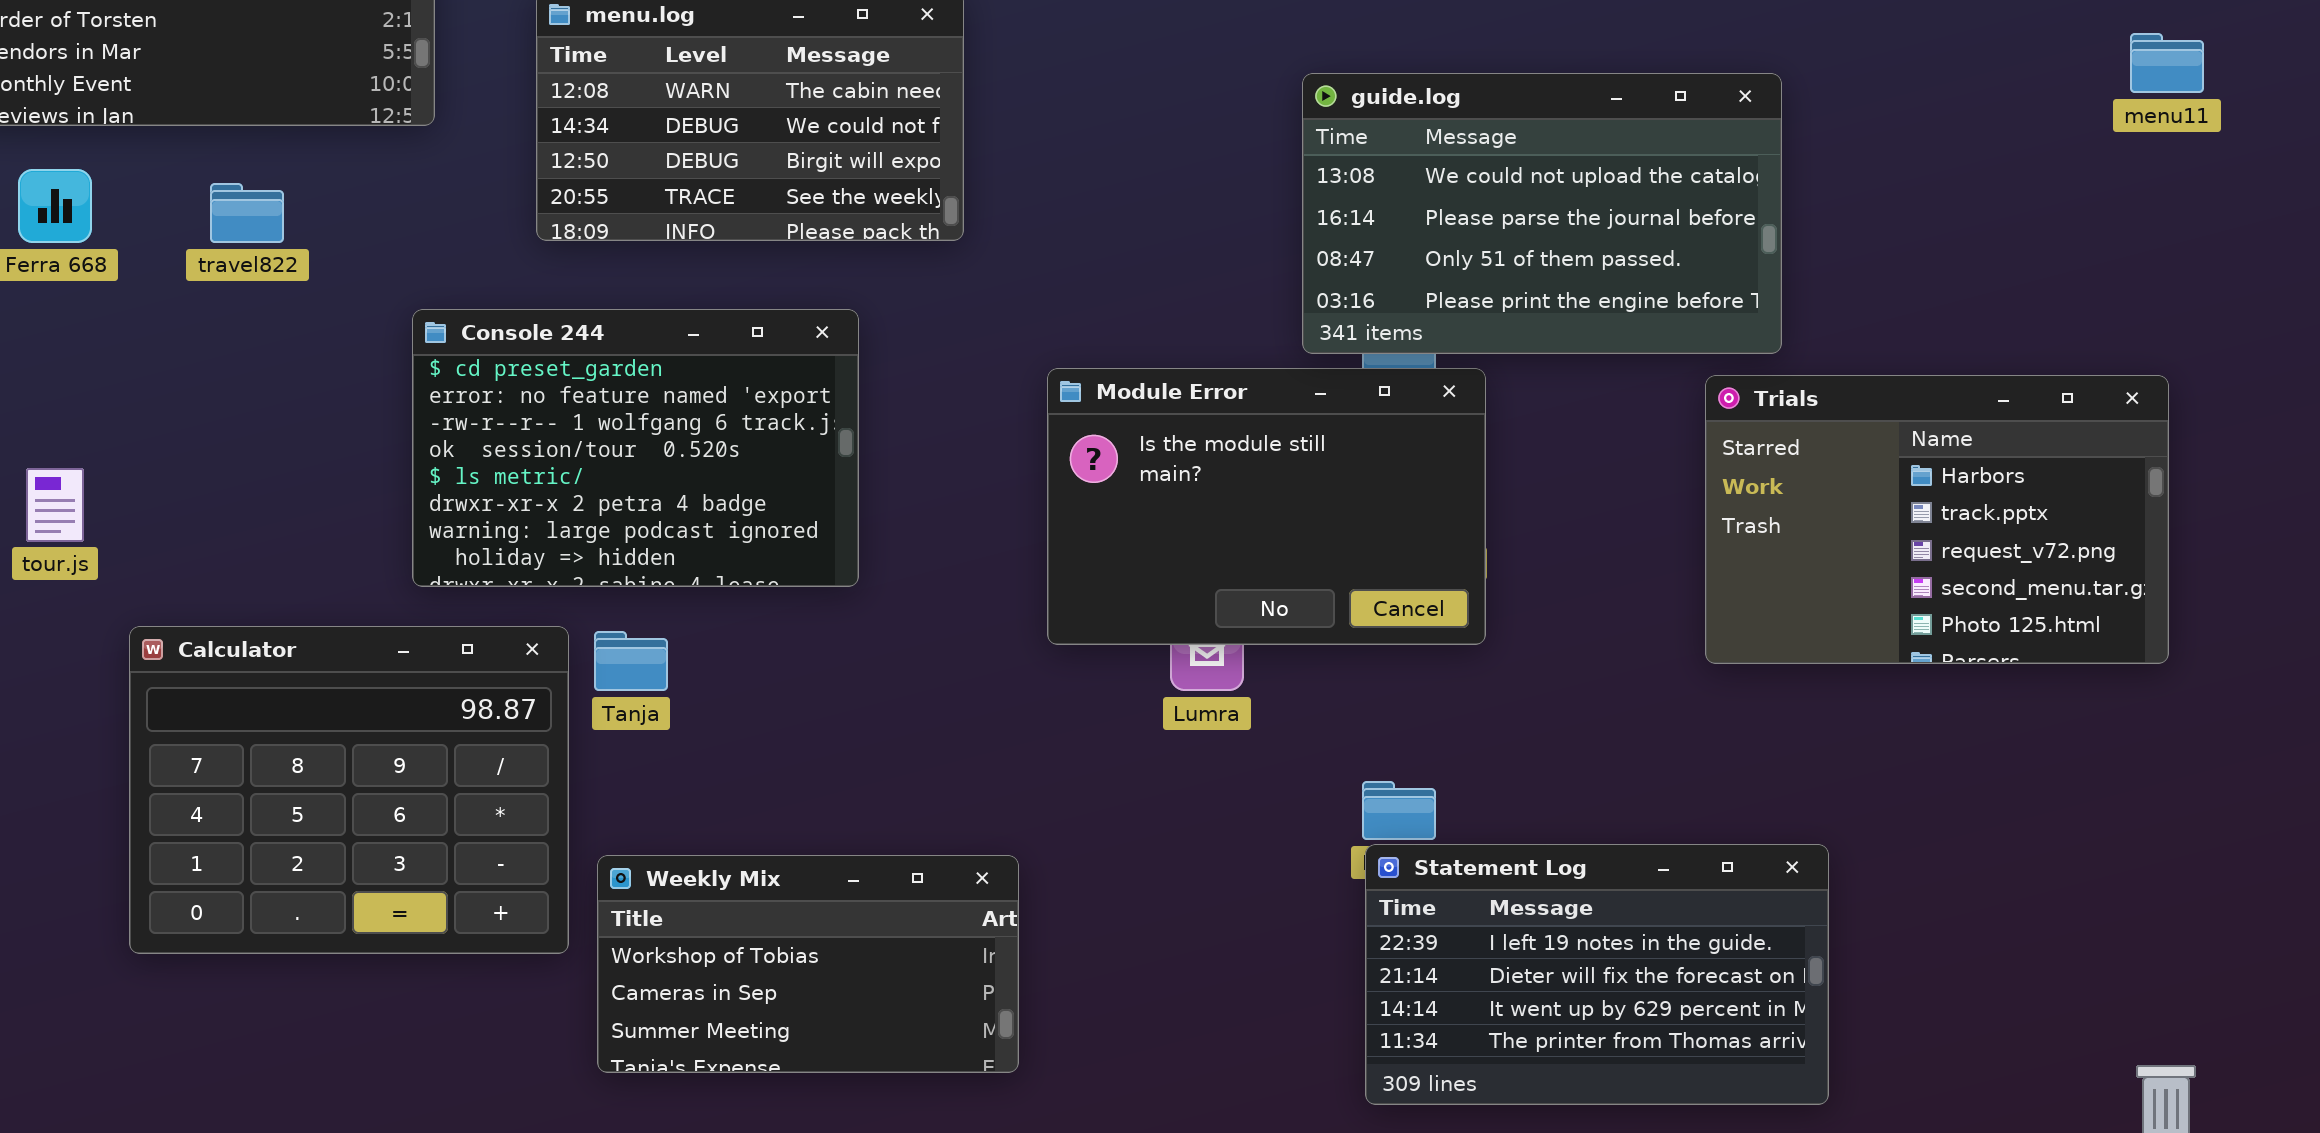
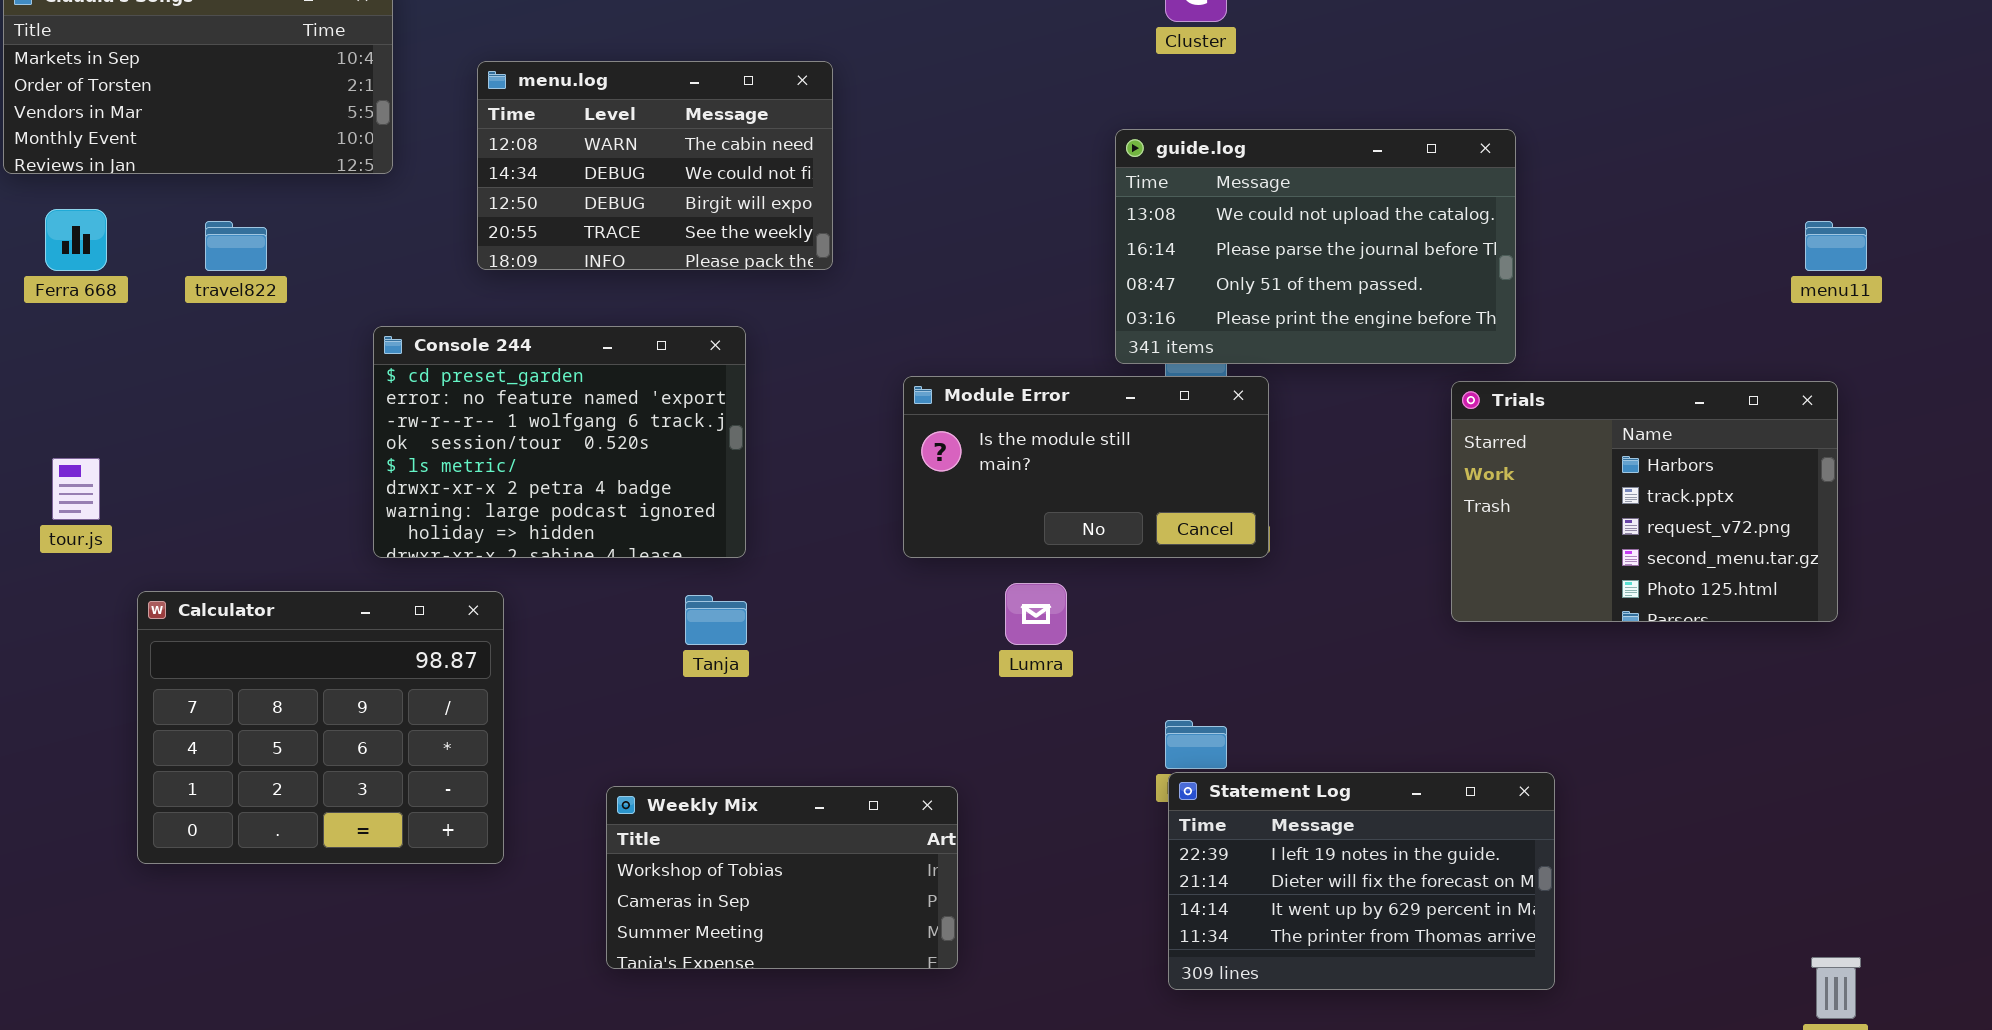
menu11: [2130,33,2204,93] -> [1805,221,1867,271], moved
Module Error: [1047,368,1486,645] -> [903,376,1269,558], resized
Tanja: [594,631,668,691] -> [685,595,747,645], moved
Weekly Mix: [597,855,1019,1073] -> [606,786,958,969], moved

